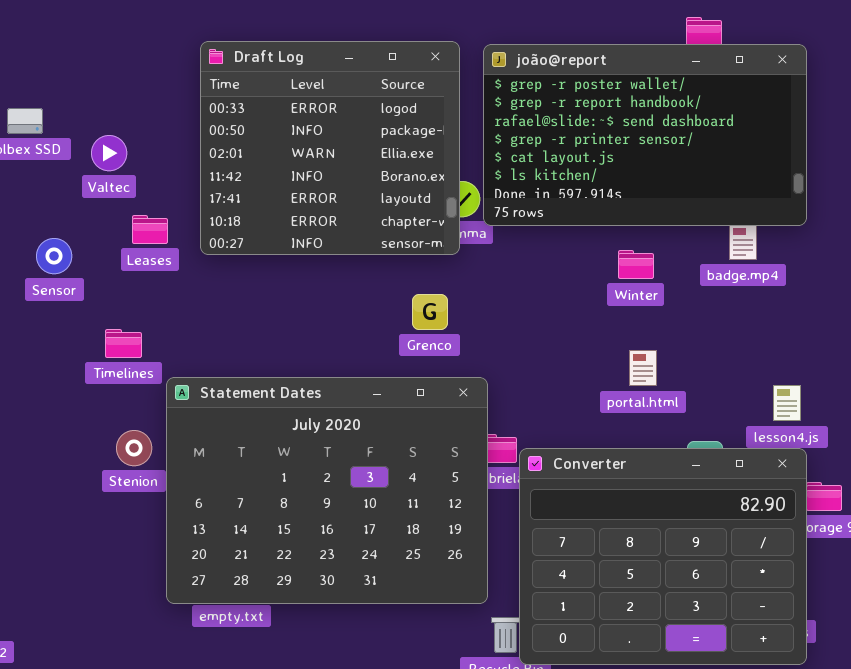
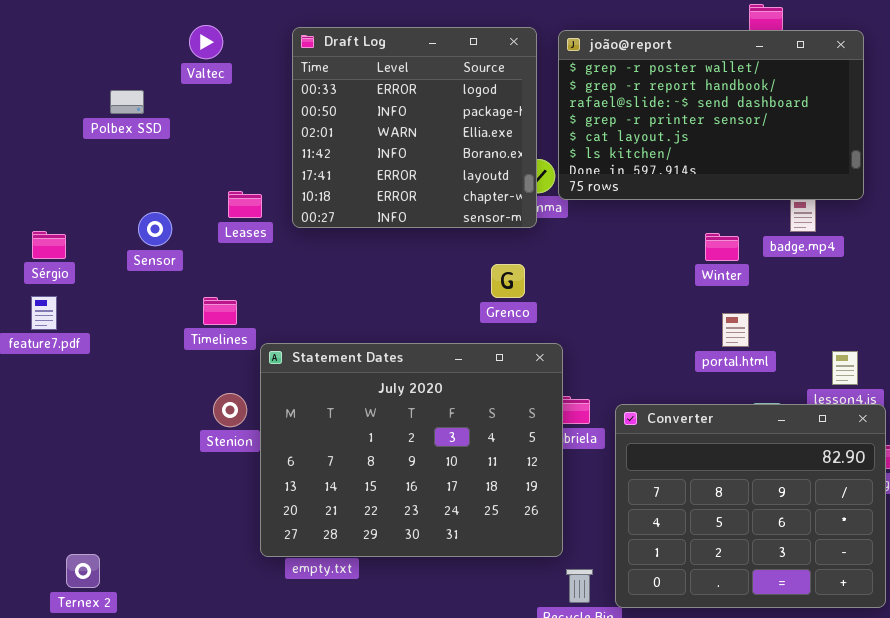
Valtec: [91,135,127,171] -> [189,25,223,59], moved
Winter: [618,250,654,279] -> [705,233,739,261], moved
portal.html: [629,350,657,386] -> [722,313,749,347], moved
Converter: [519,448,807,665] -> [615,404,886,608], moved

